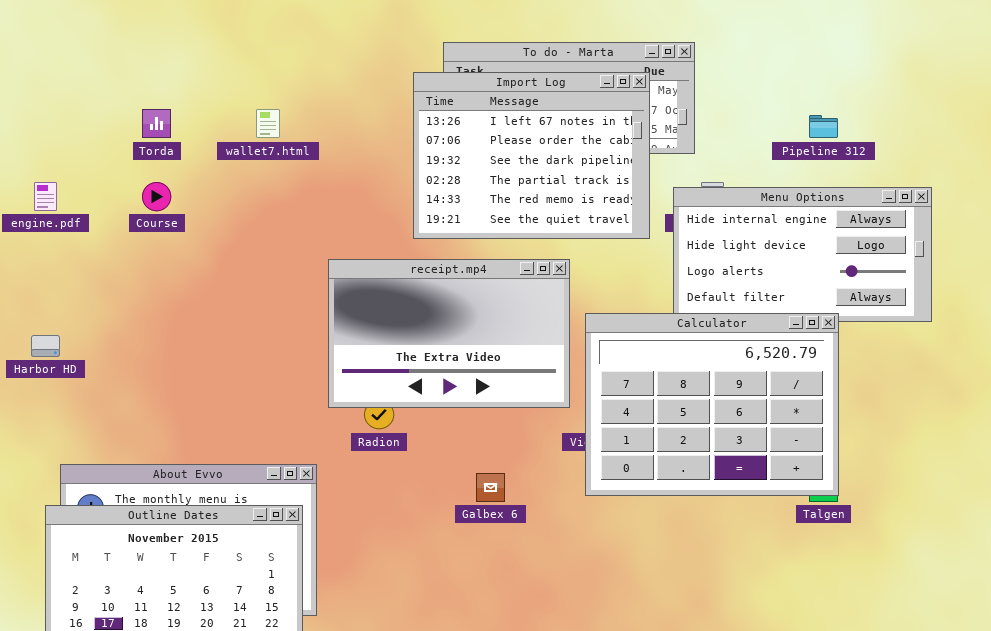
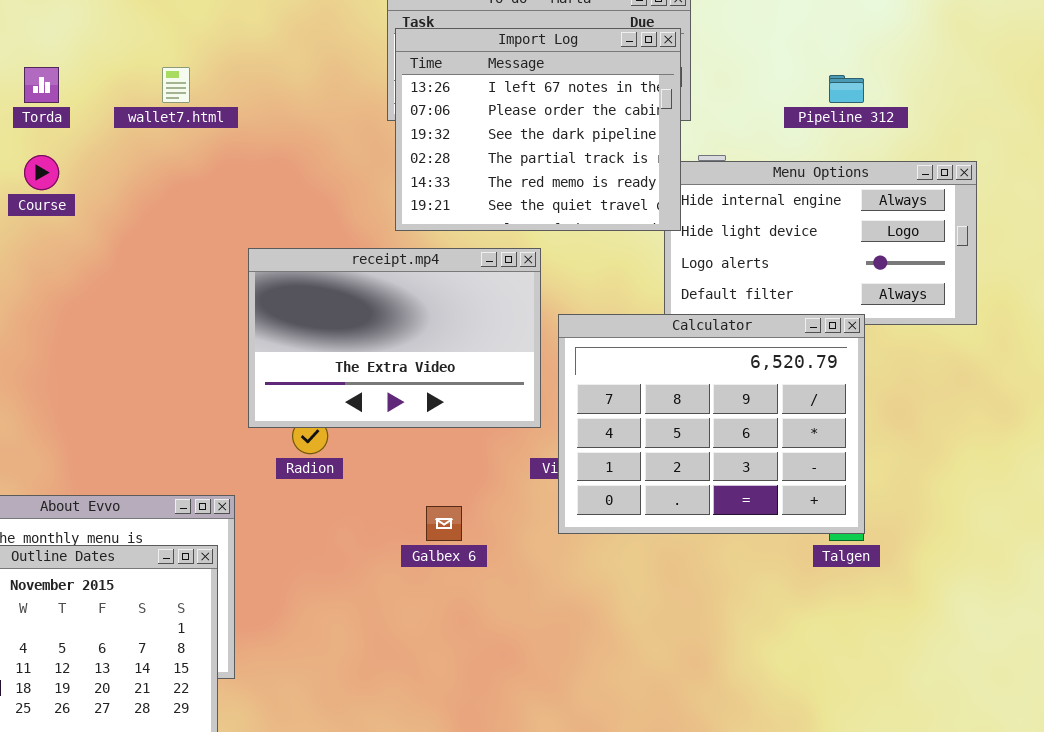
Import Log: [413,72,650,239] -> [395,28,681,231], moved

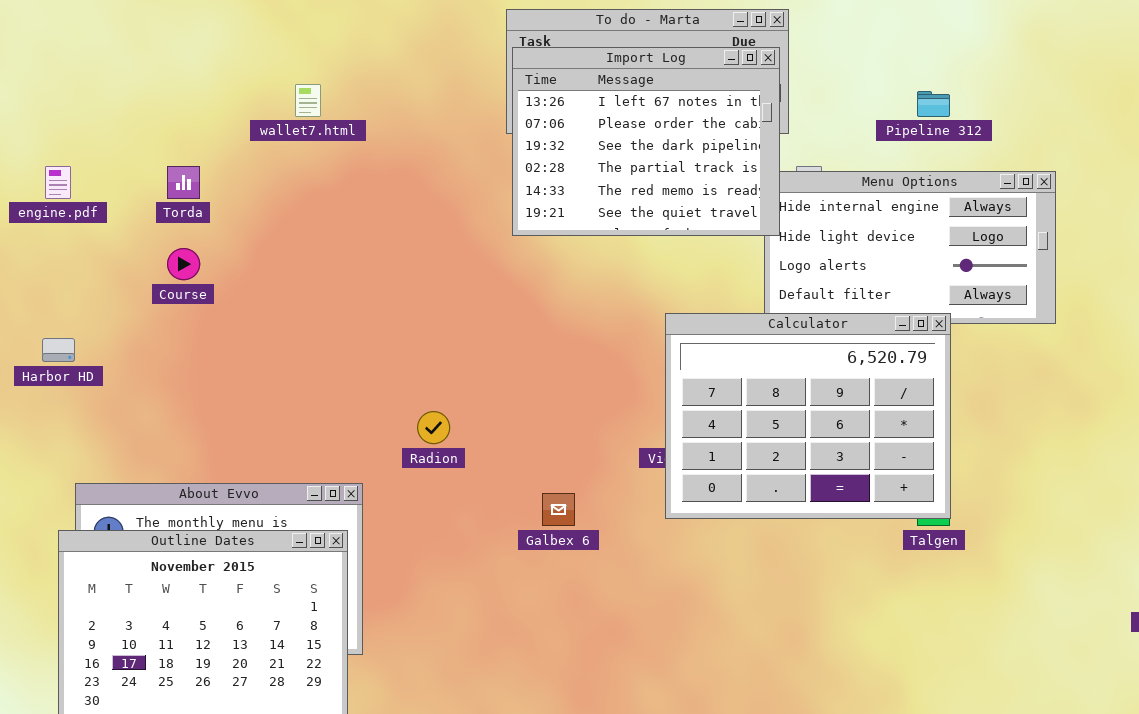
Torda: [24,67,59,103] -> [167,166,200,199], moved
Course: [24,155,59,190] -> [167,248,200,280], moved
receipt.mp4: [248,248,541,428] -> none, closed

